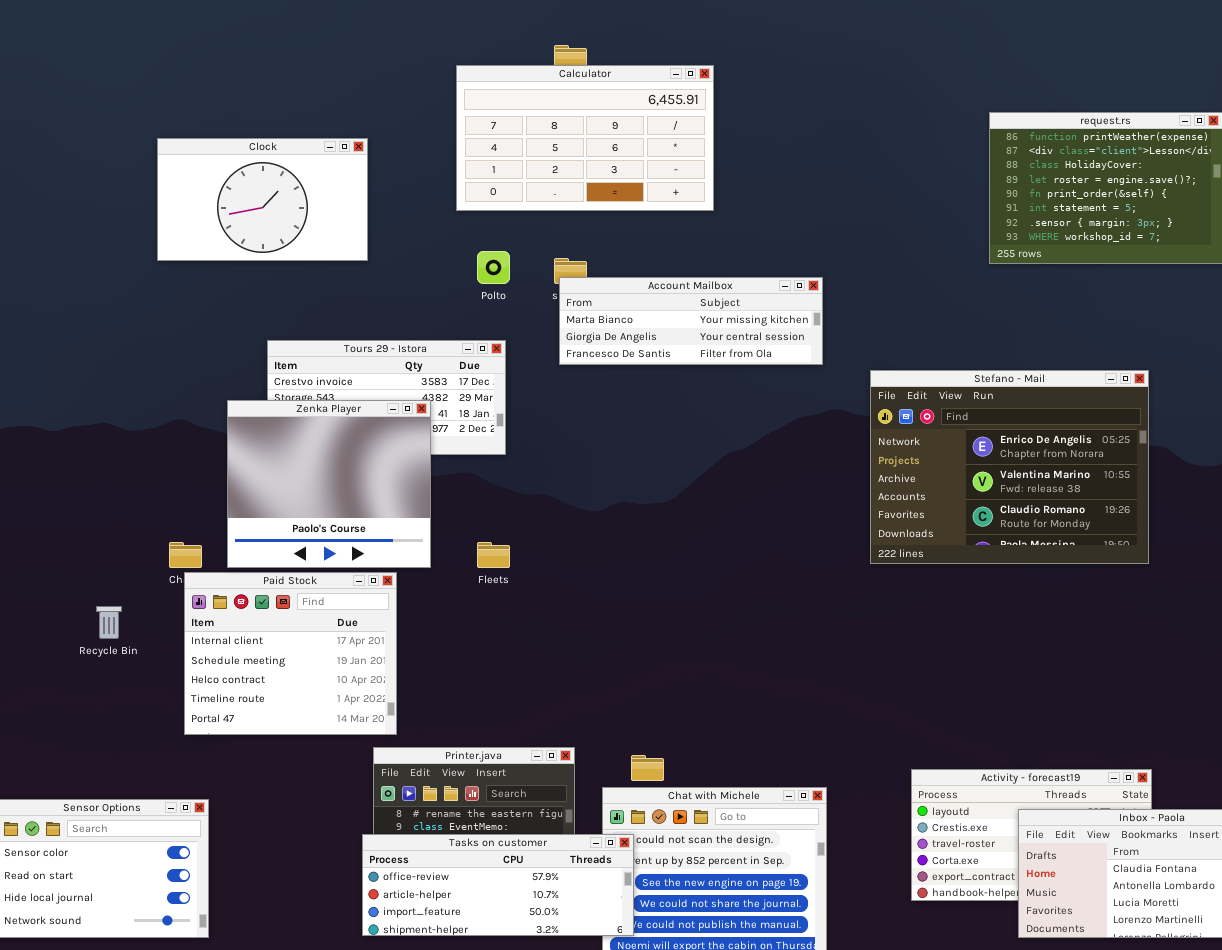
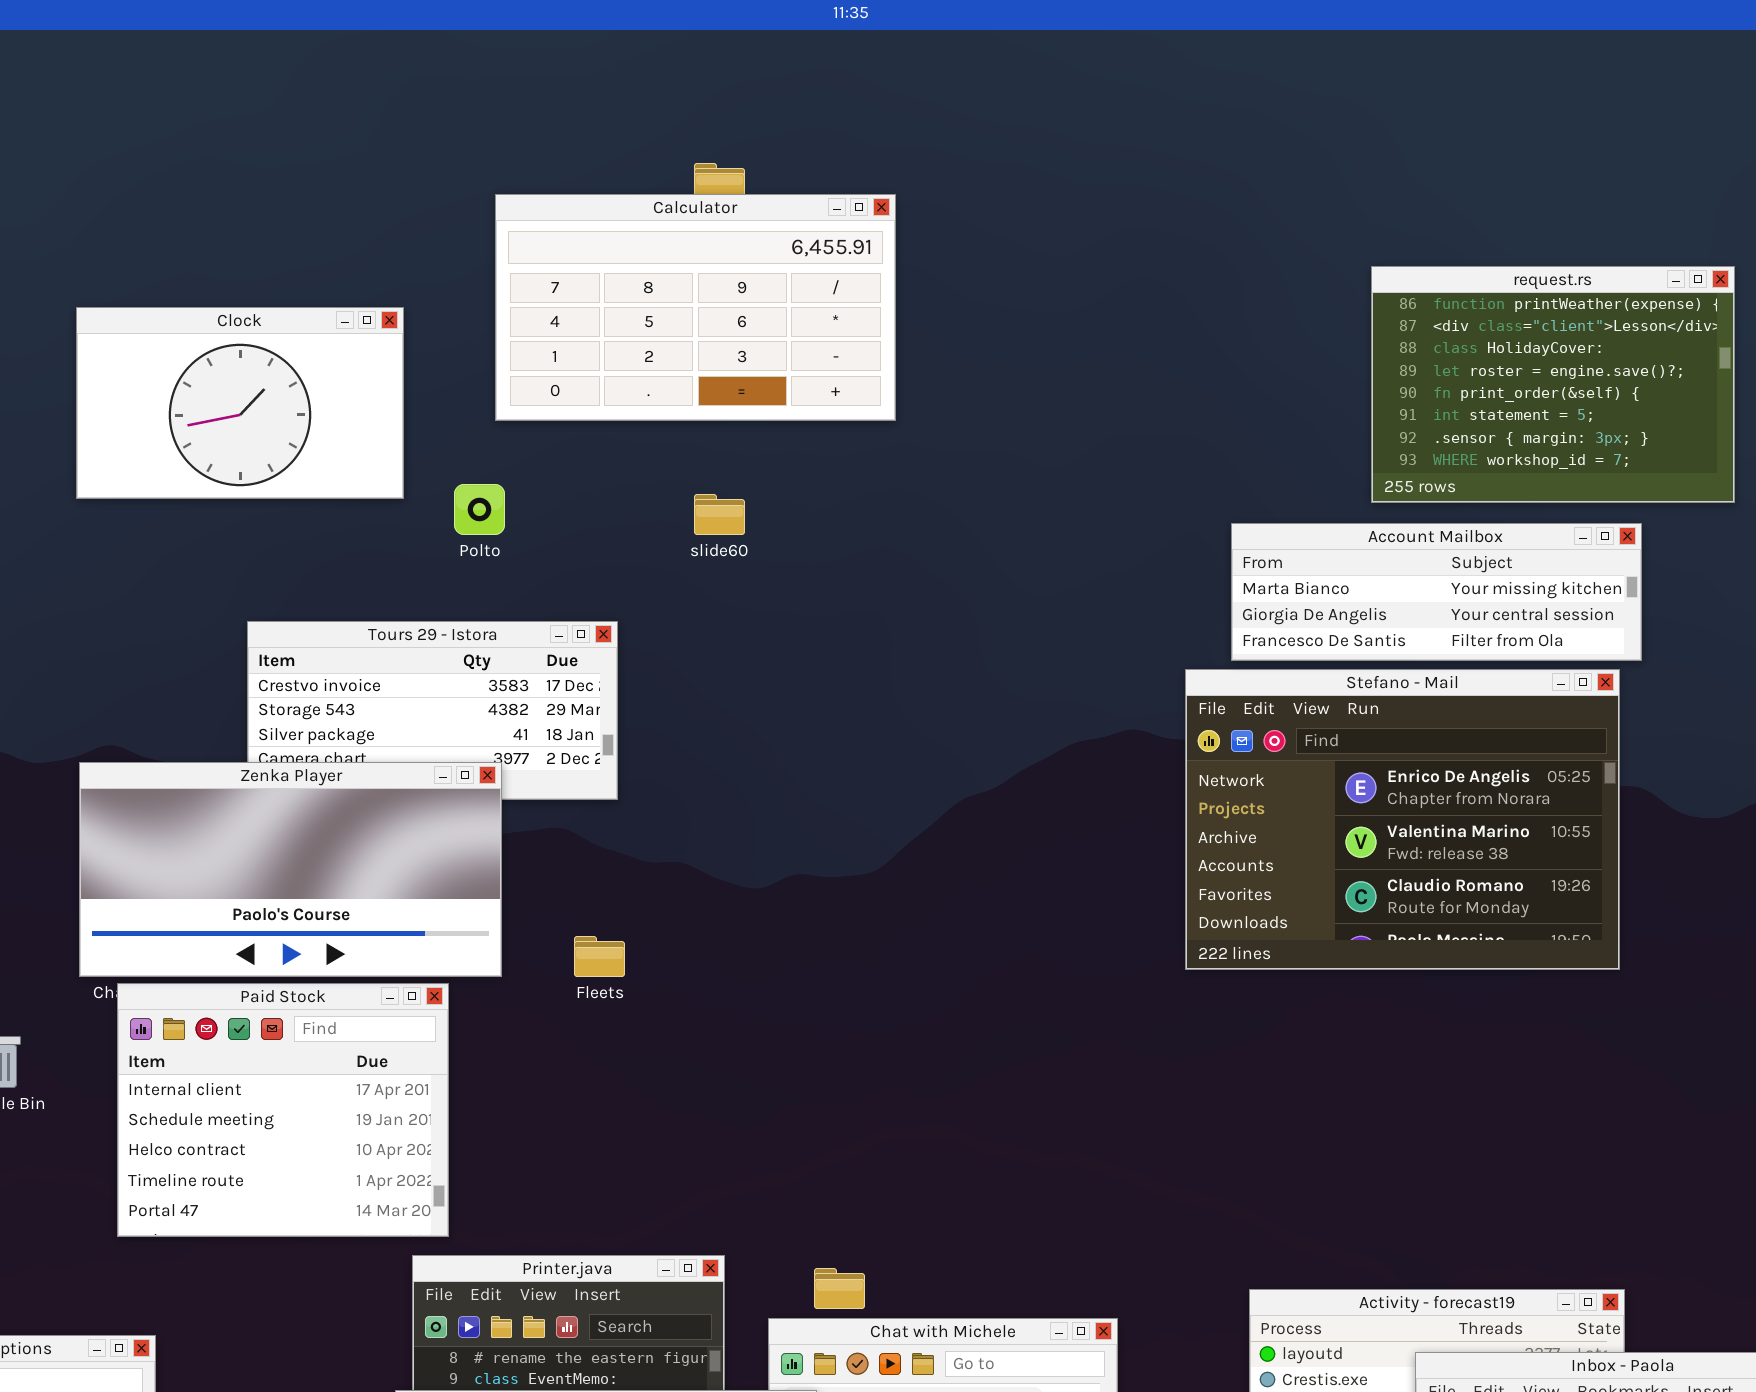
Calculator: [456,65,714,211] -> [495,194,896,421], moved
Polto: [477,251,510,284] -> [454,484,505,535], moved
Account Mailbox: [559,277,823,365] -> [1231,523,1642,661], moved
Zenka Player: [227,400,431,568] -> [79,762,502,977], resized

